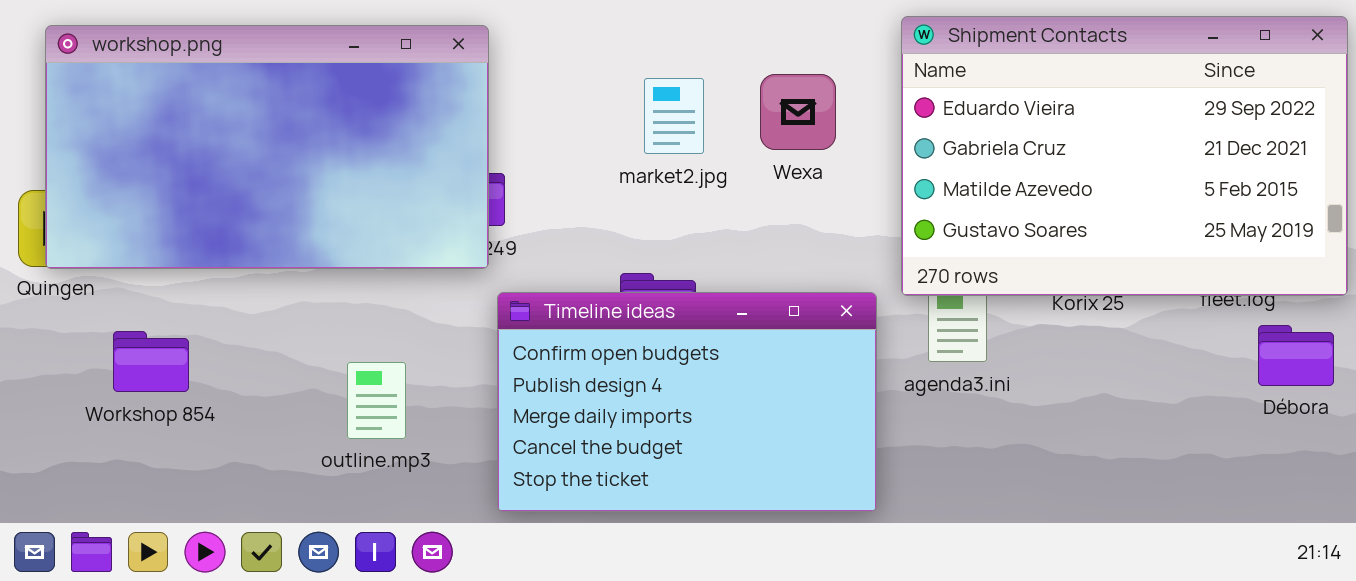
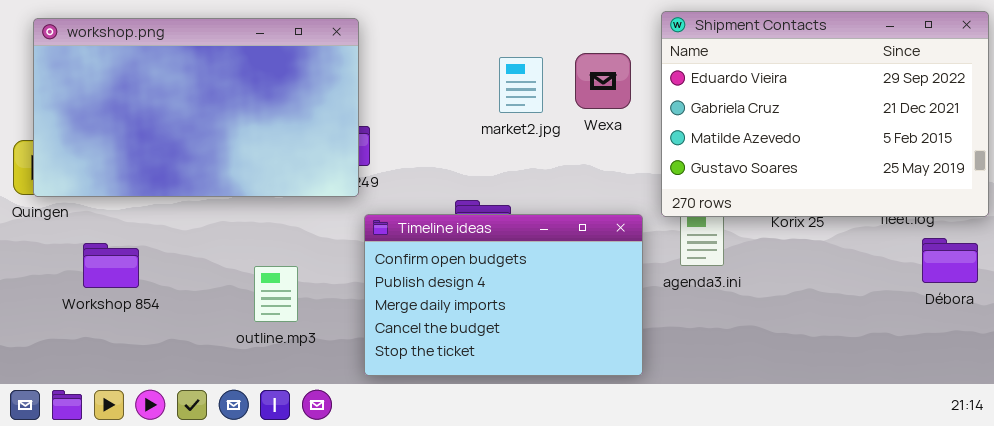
Wexa: [760,74,836,150] -> [575,53,631,109], moved
market2.jpg: [644,78,704,154] -> [499,57,543,113], moved

